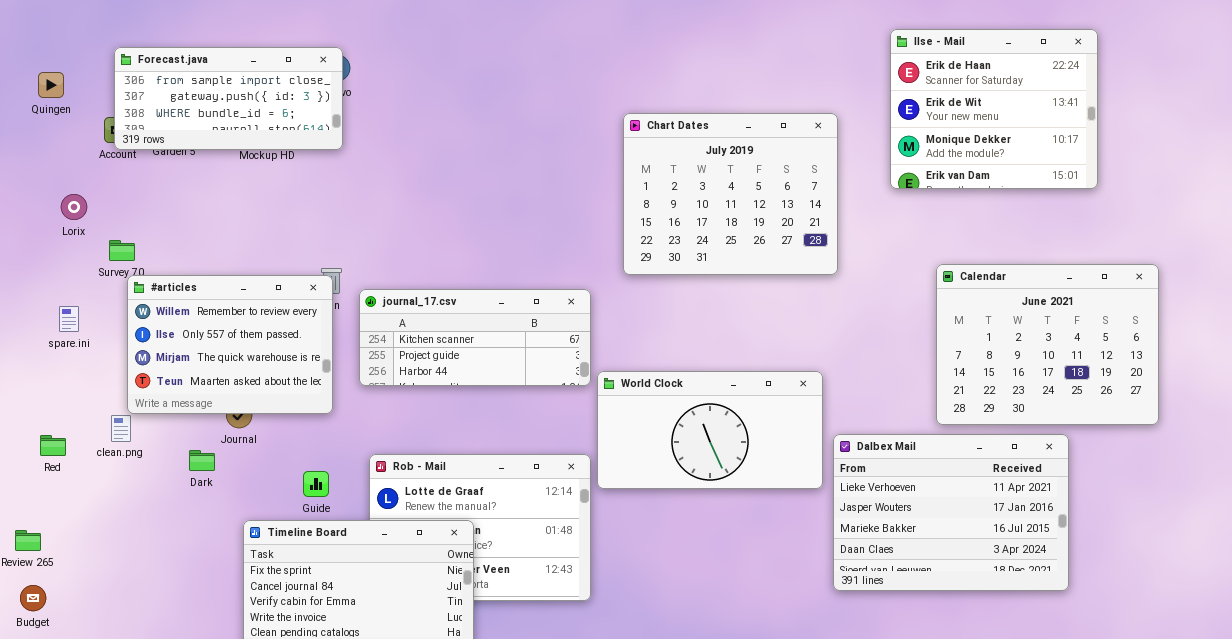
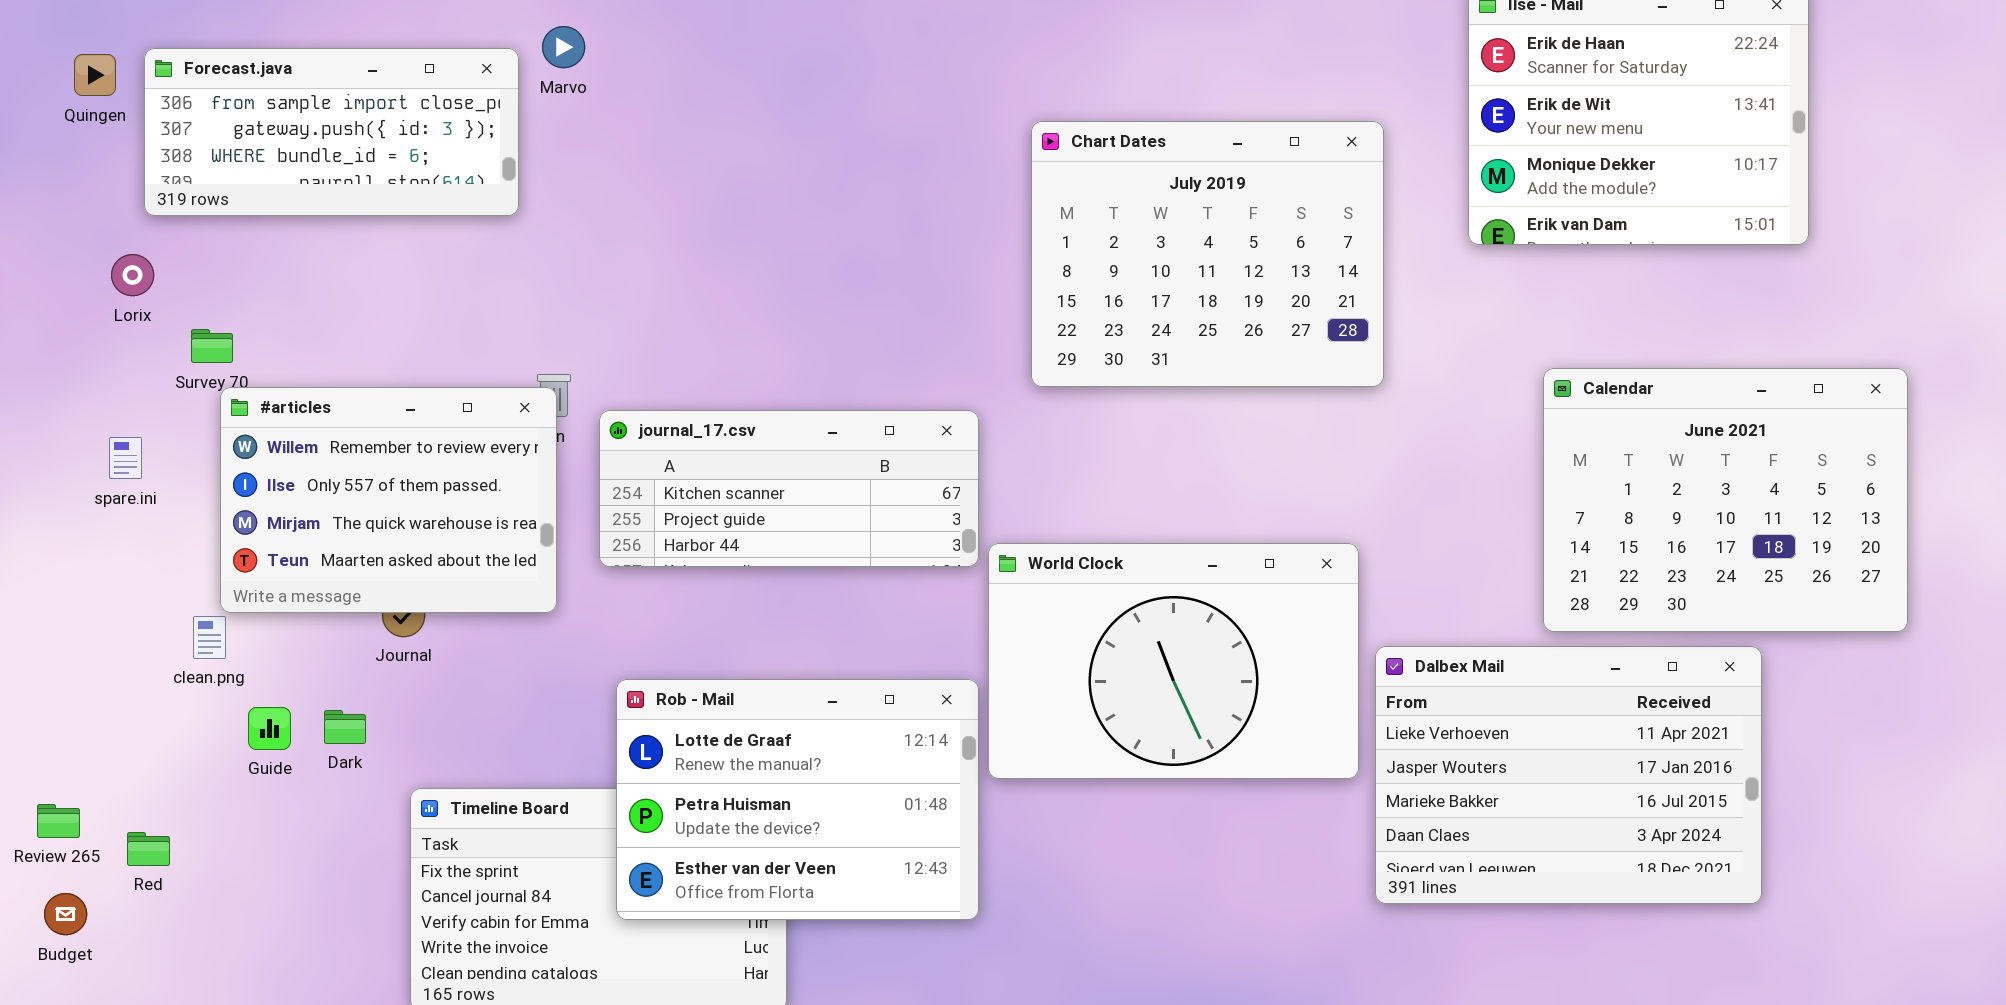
Forecast.java: [114,47,343,150] -> [144,48,519,216], moved
World Clock: [597,371,823,489] -> [988,543,1359,779], resized
Red: [40,435,66,456] -> [127,832,170,866], moved
Dark: [189,450,215,471] -> [324,710,366,744], moved
Rob - Mail: [369,454,591,601] -> [616,679,979,920], raised
Guide: [303,471,329,497] -> [248,707,291,750], moved

